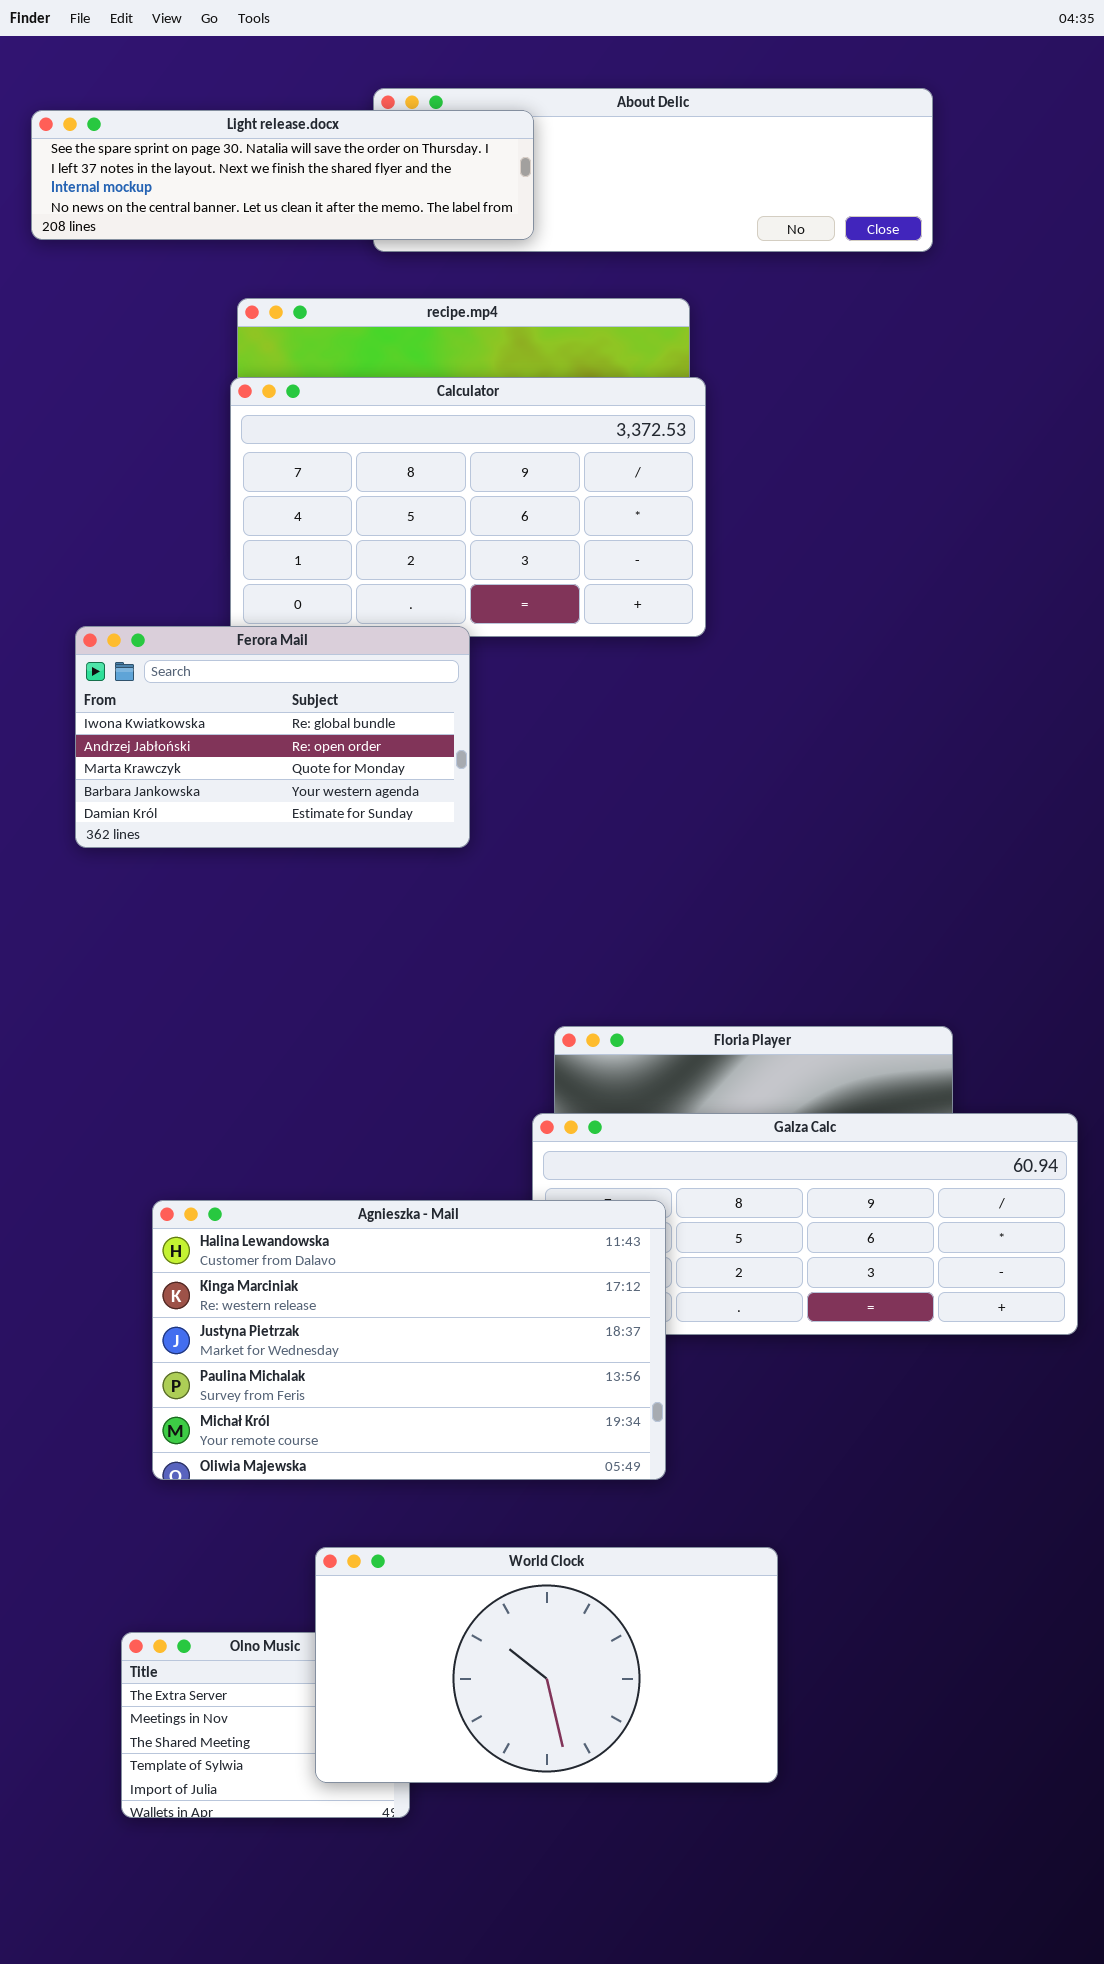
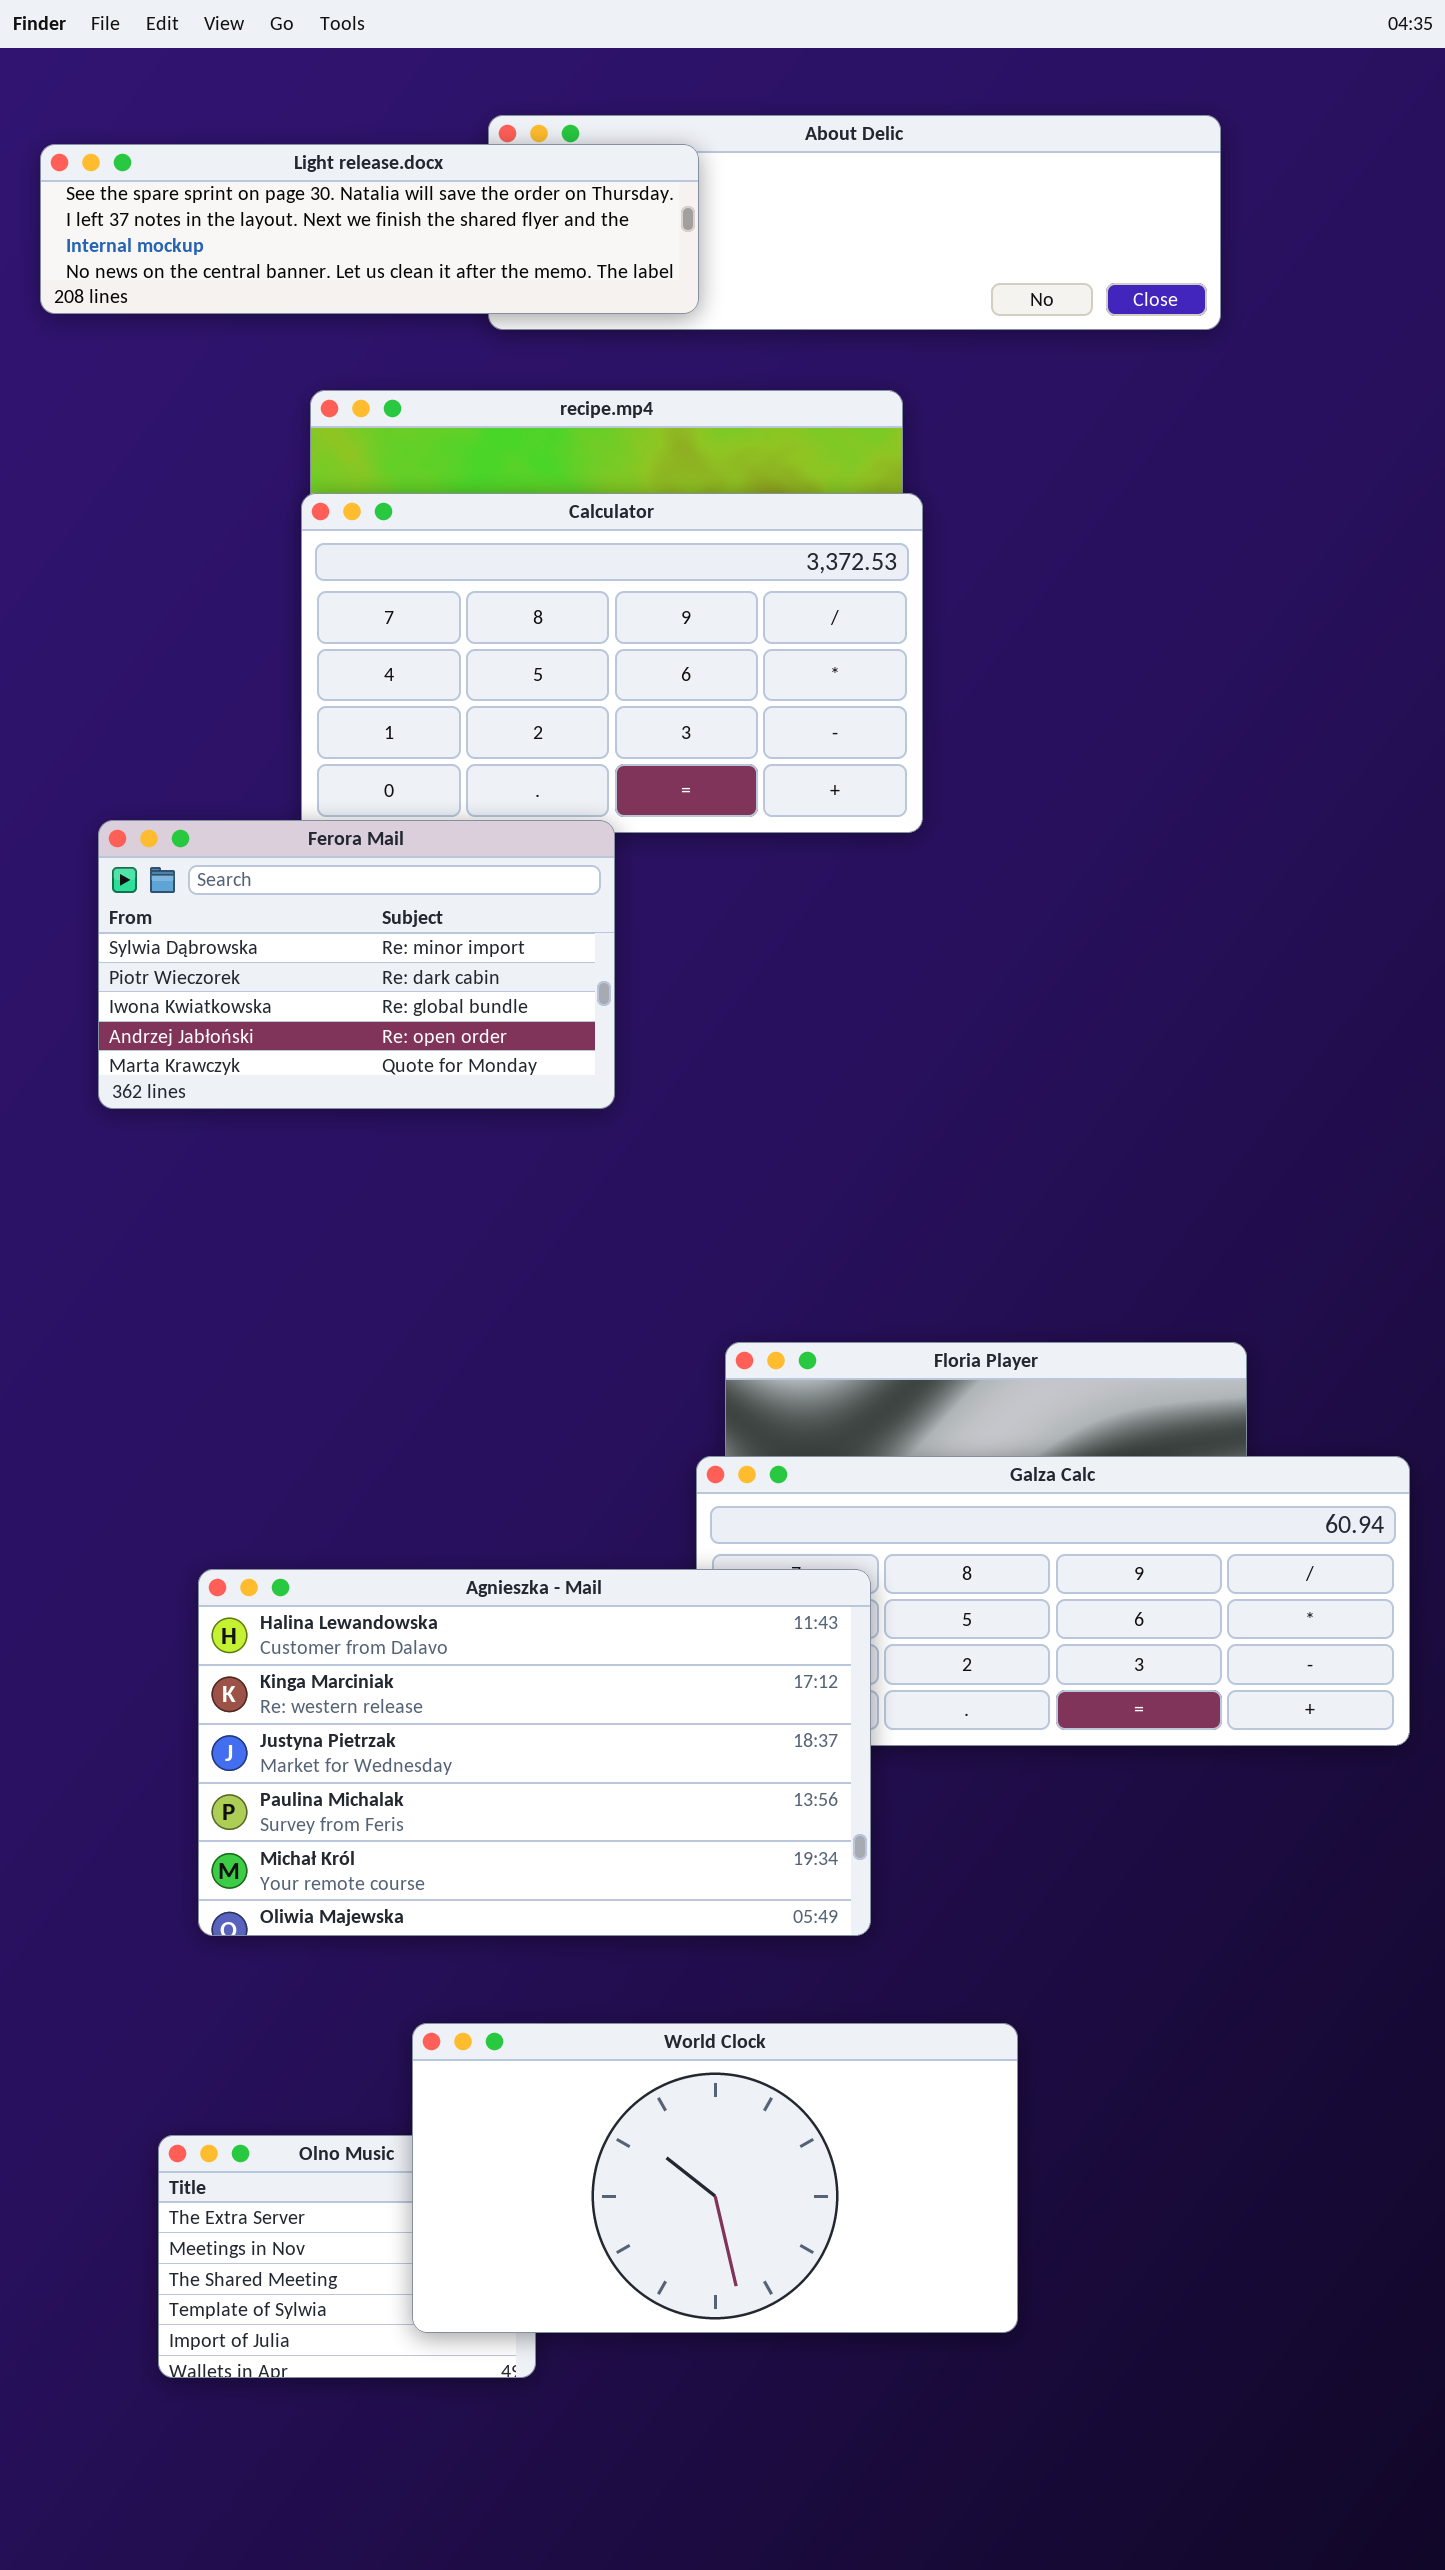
Ferora Mail: [75,626,470,848] -> [98,820,615,1109], scrolled up 2 rows

